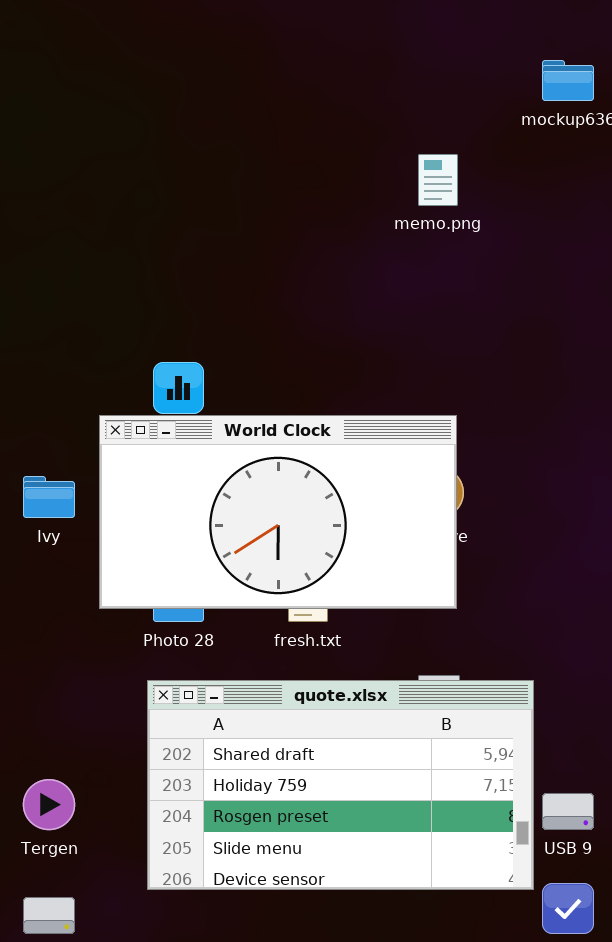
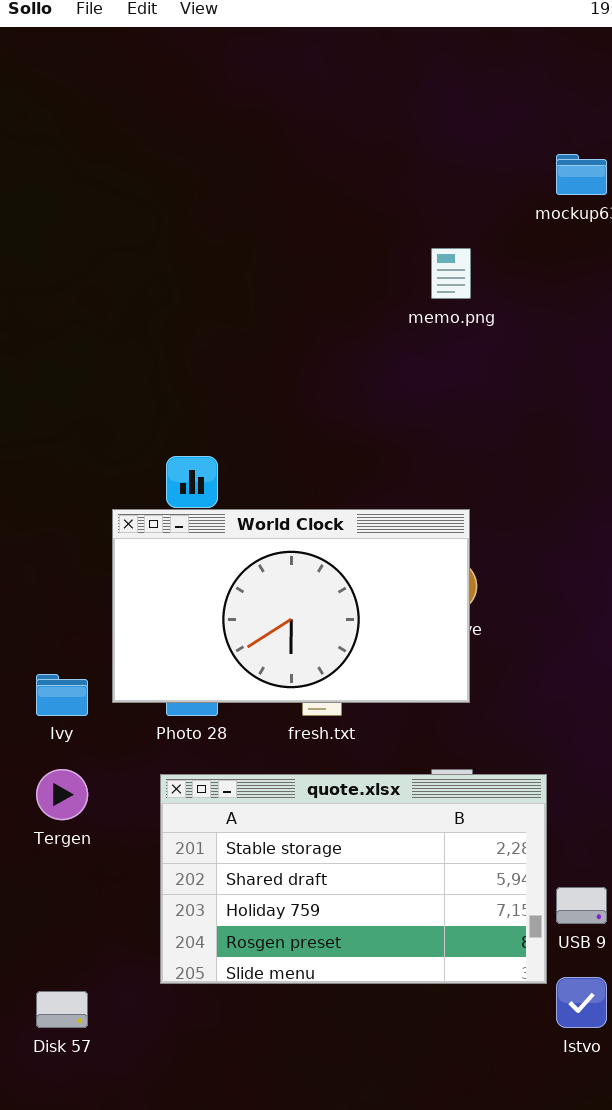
Ivy: [23,476,75,518] -> [36,674,88,716], moved
quote.xlsx: [147,680,534,890] -> [160,774,547,984], scrolled up 1 row
Tergen: [23,779,75,830] -> [36,769,88,820], moved

